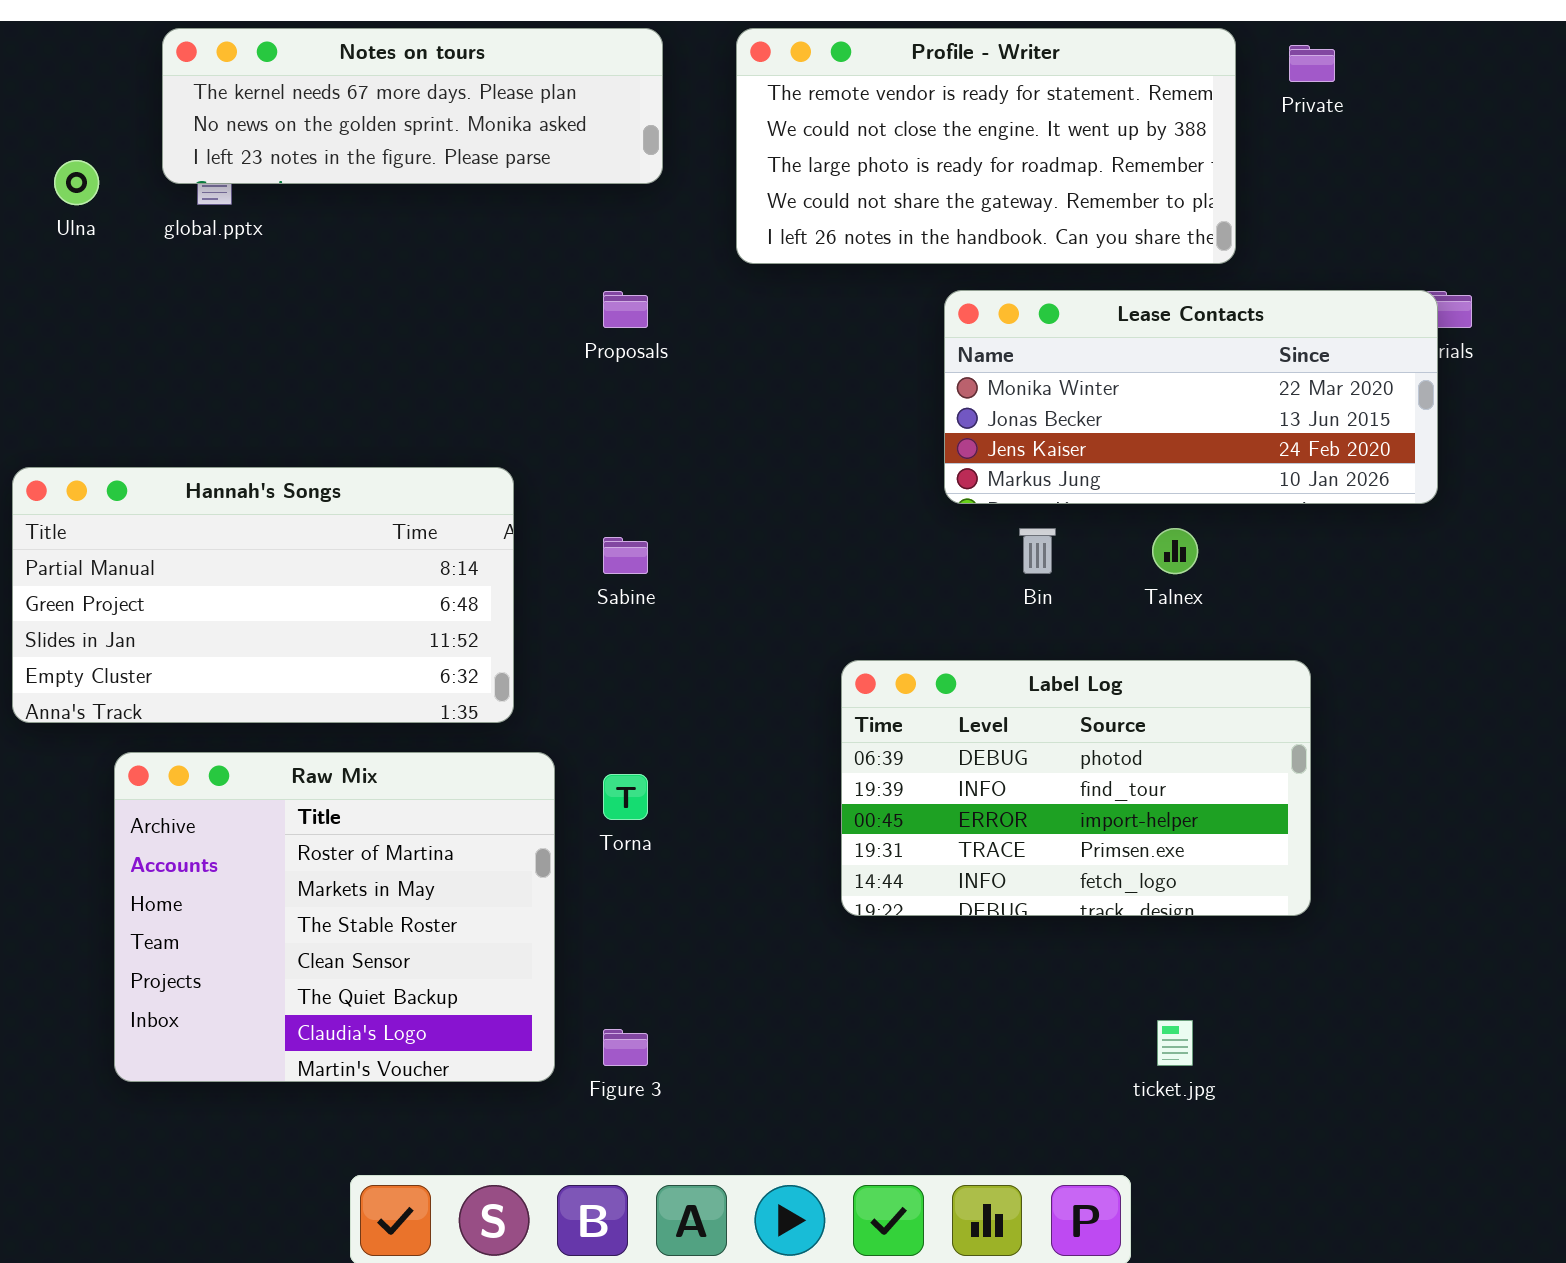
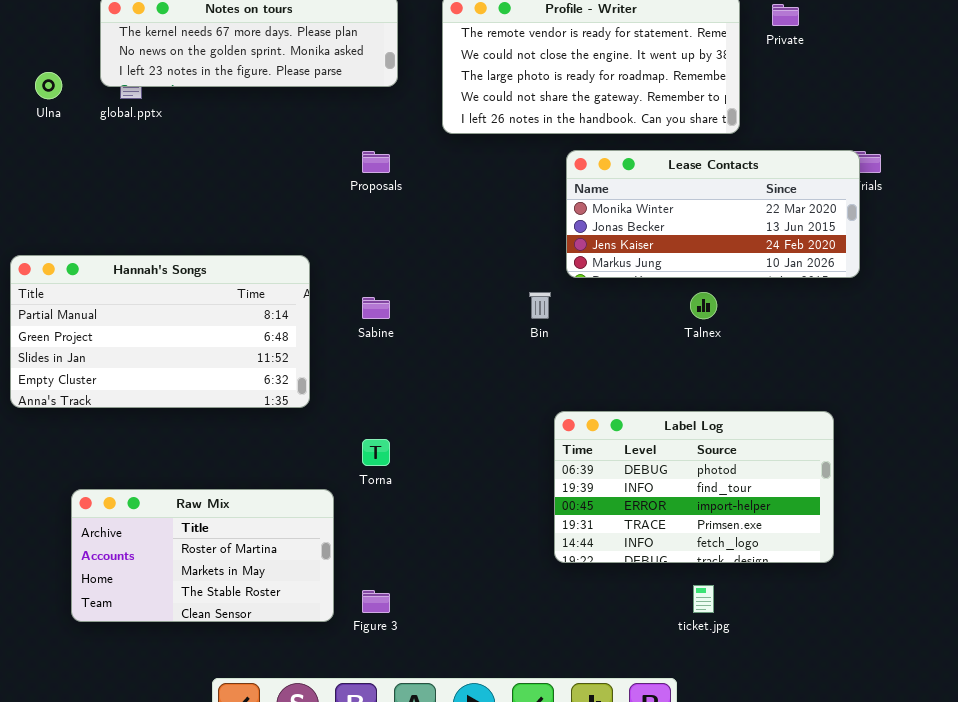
Bin: [1019,528,1056,574] -> [529,292,551,319], moved
Label Log: [841,660,1311,916] -> [554,411,834,563], moved
Raw Mix: [114,752,555,1082] -> [71,489,334,622], resized

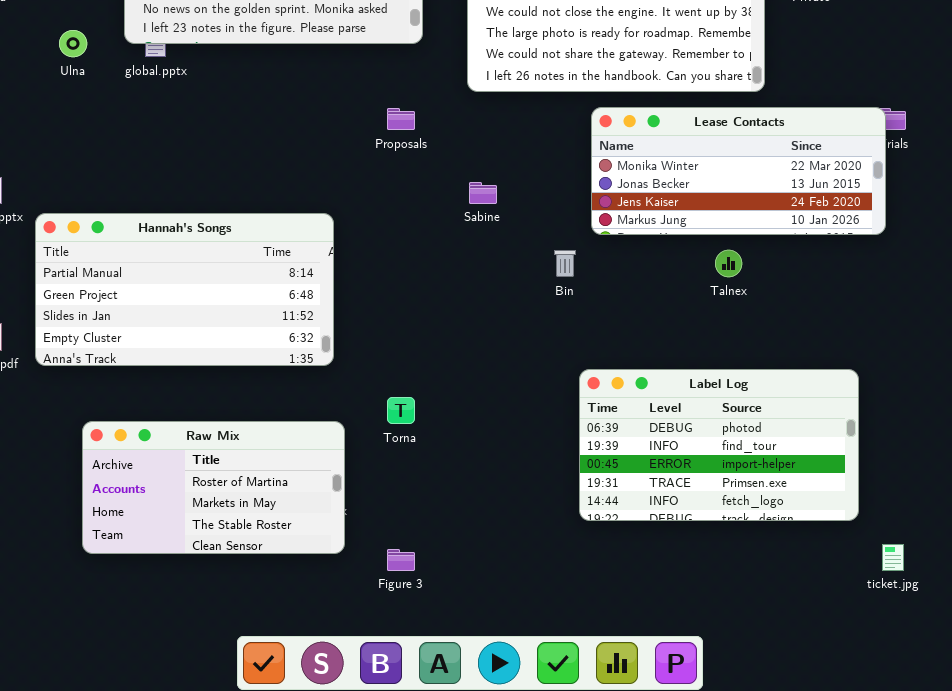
Sabine: [362,297,390,319] -> [469,182,497,204], moved
Raw Mix: [71,489,334,622] -> [82,421,345,554], moved
ticket.jpg: [693,585,714,613] -> [882,544,904,571], moved

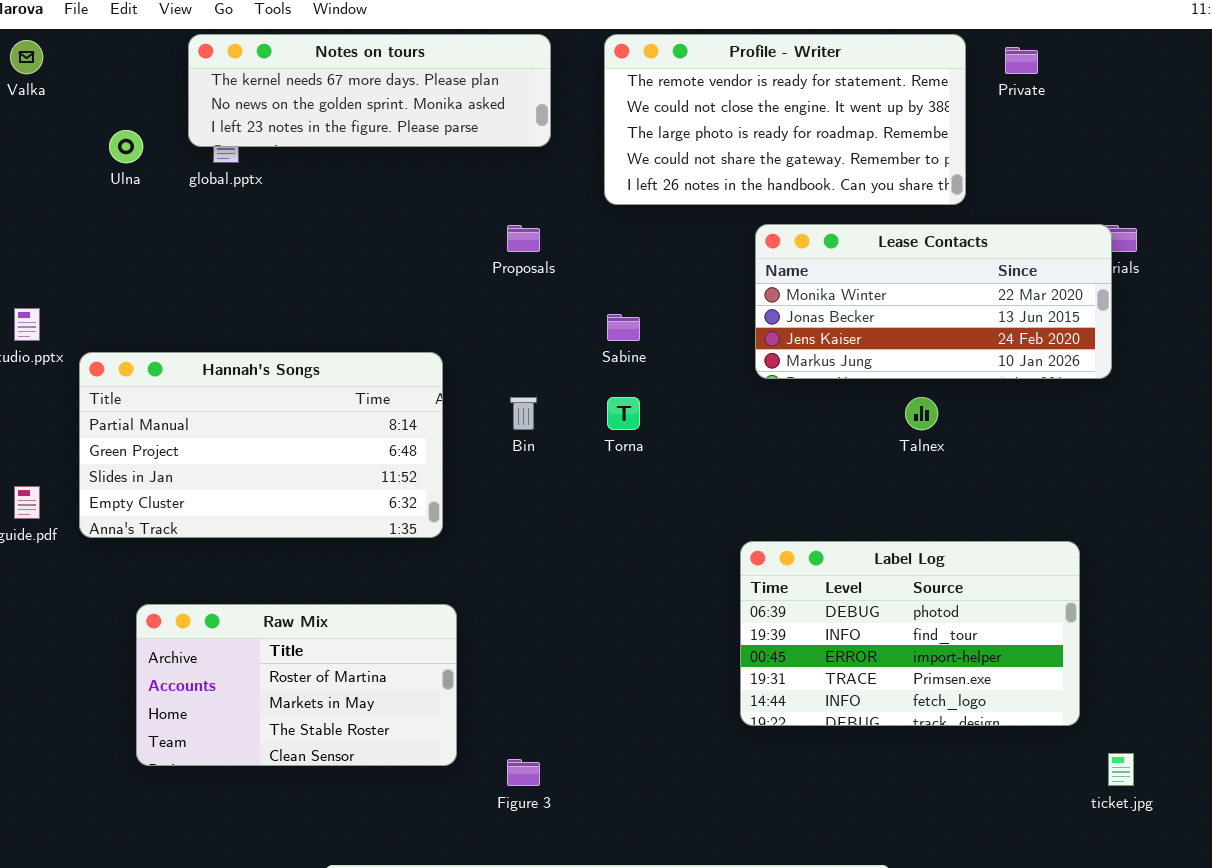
Bin: [554,250,576,277] -> [510,397,537,430], moved
Torna: [387,397,415,424] -> [607,397,640,430], moved

